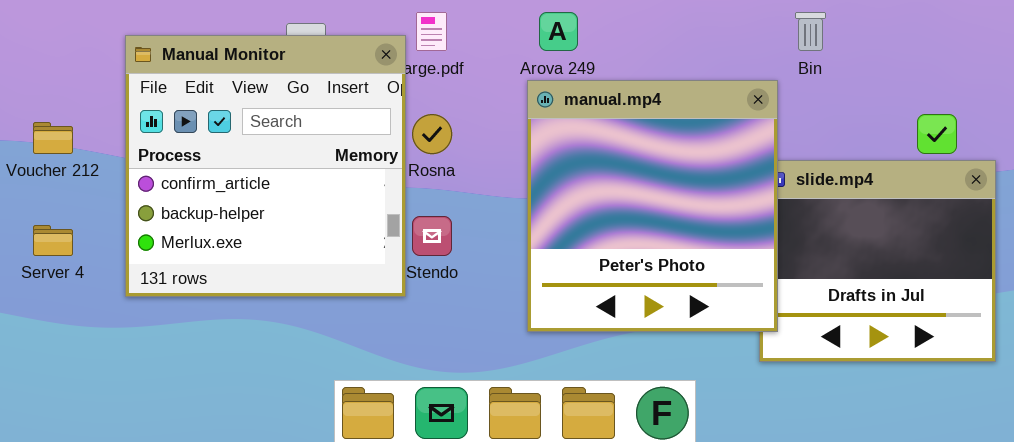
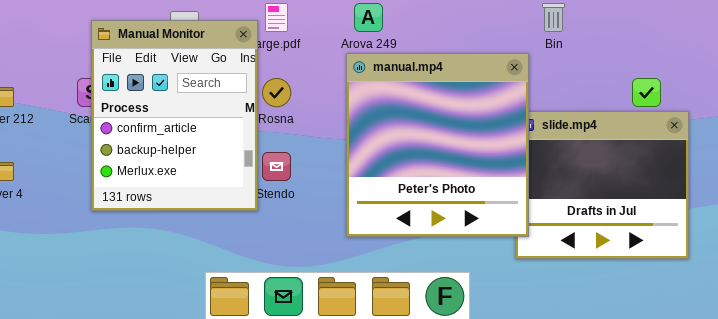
Manual Monitor: [125,35,406,297] -> [91,20,258,211], resized

